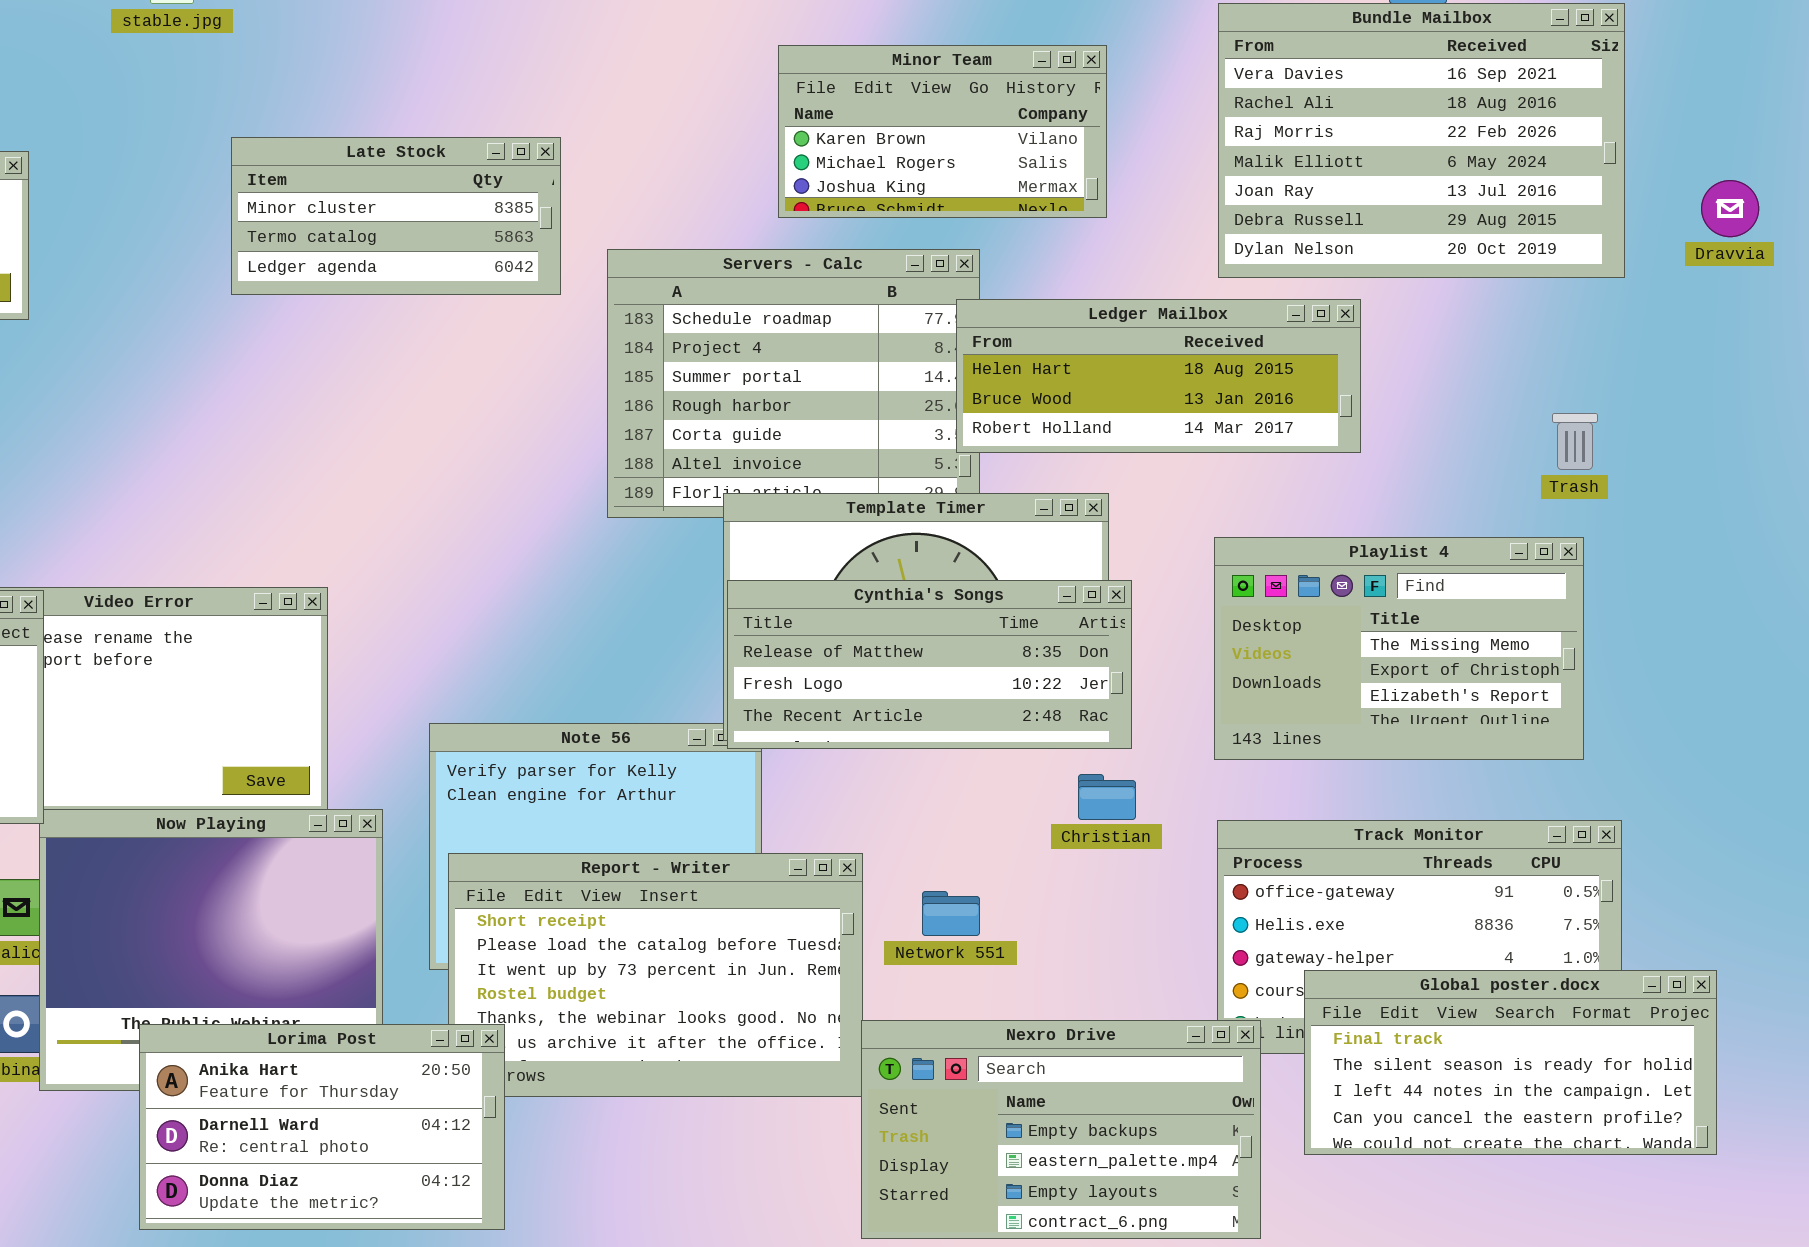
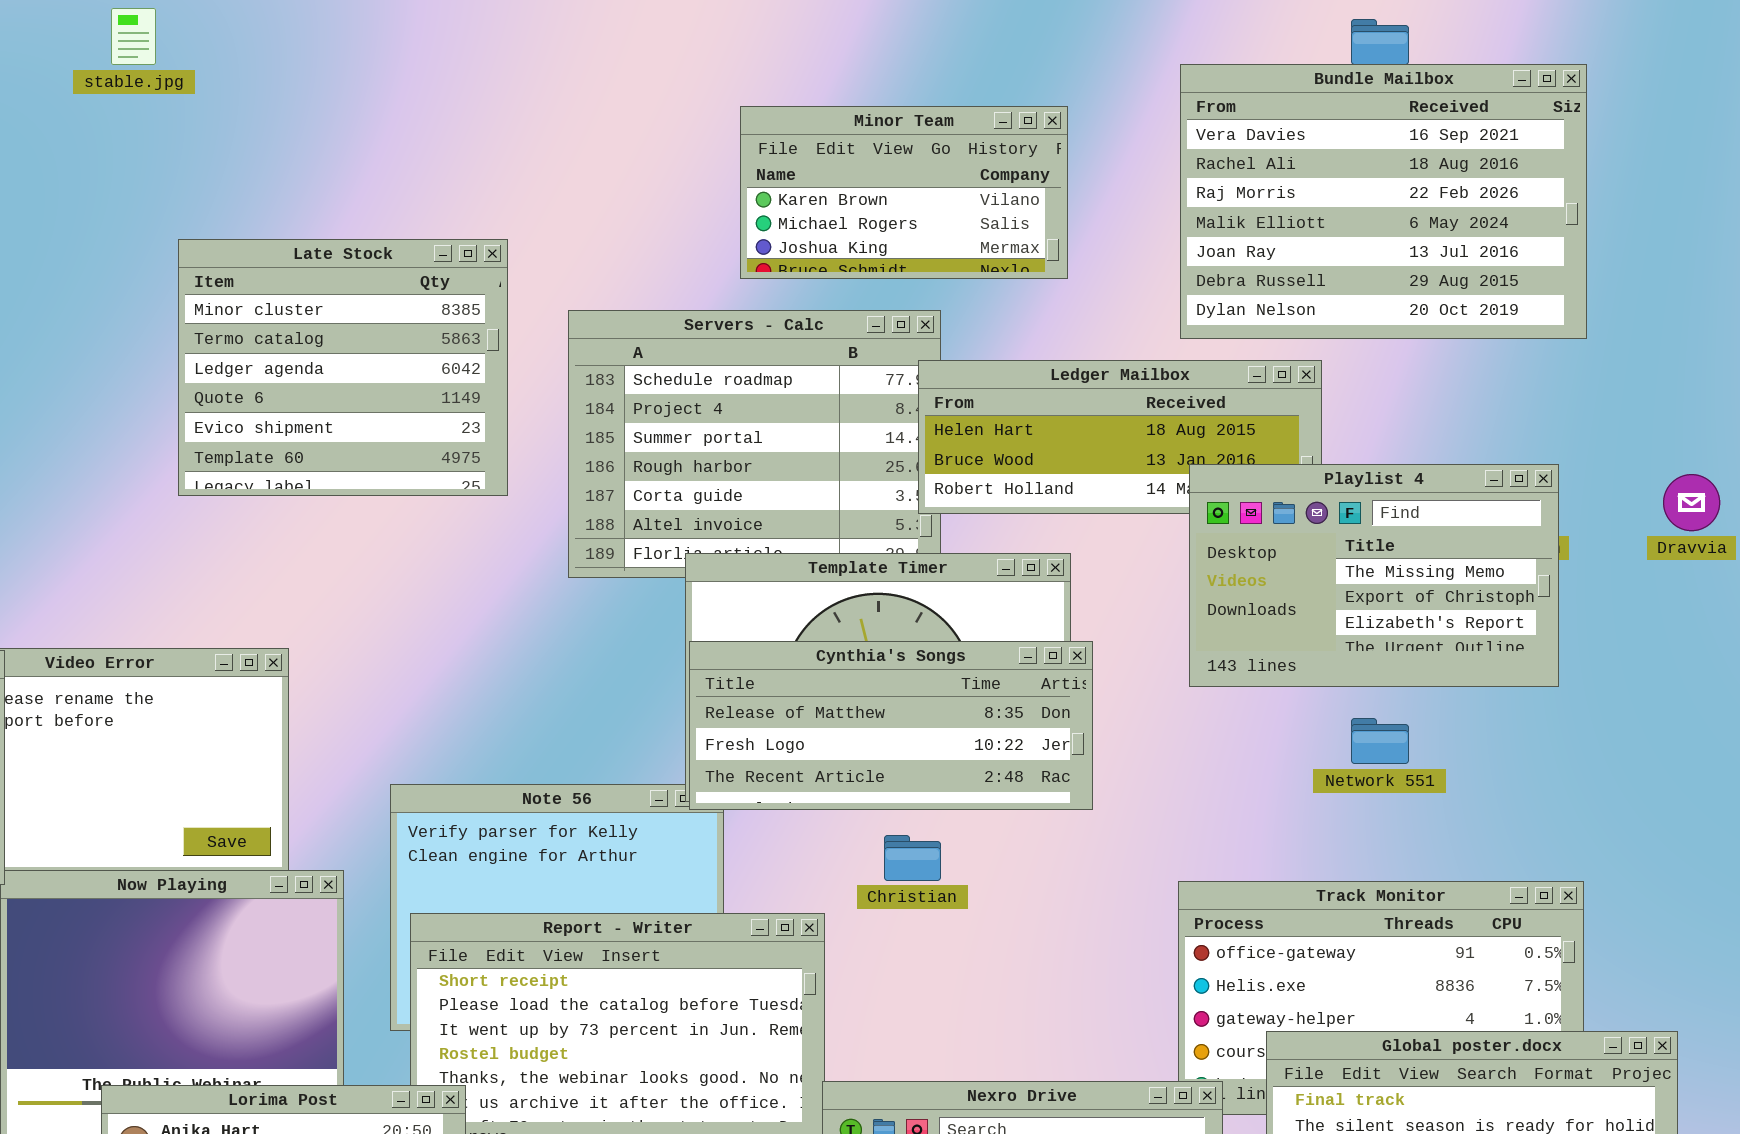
Late Stock: [231,137,561,295] -> [178,239,508,496], moved, resized
Dravvia: [1701,180,1759,237] -> [1663,474,1720,531], moved
Playlist 4: [1214,537,1584,760] -> [1189,464,1559,687], moved
Christian: [1078,774,1136,820] -> [884,835,941,881], moved
Network 551: [922,891,980,936] -> [1351,718,1409,764], moved

